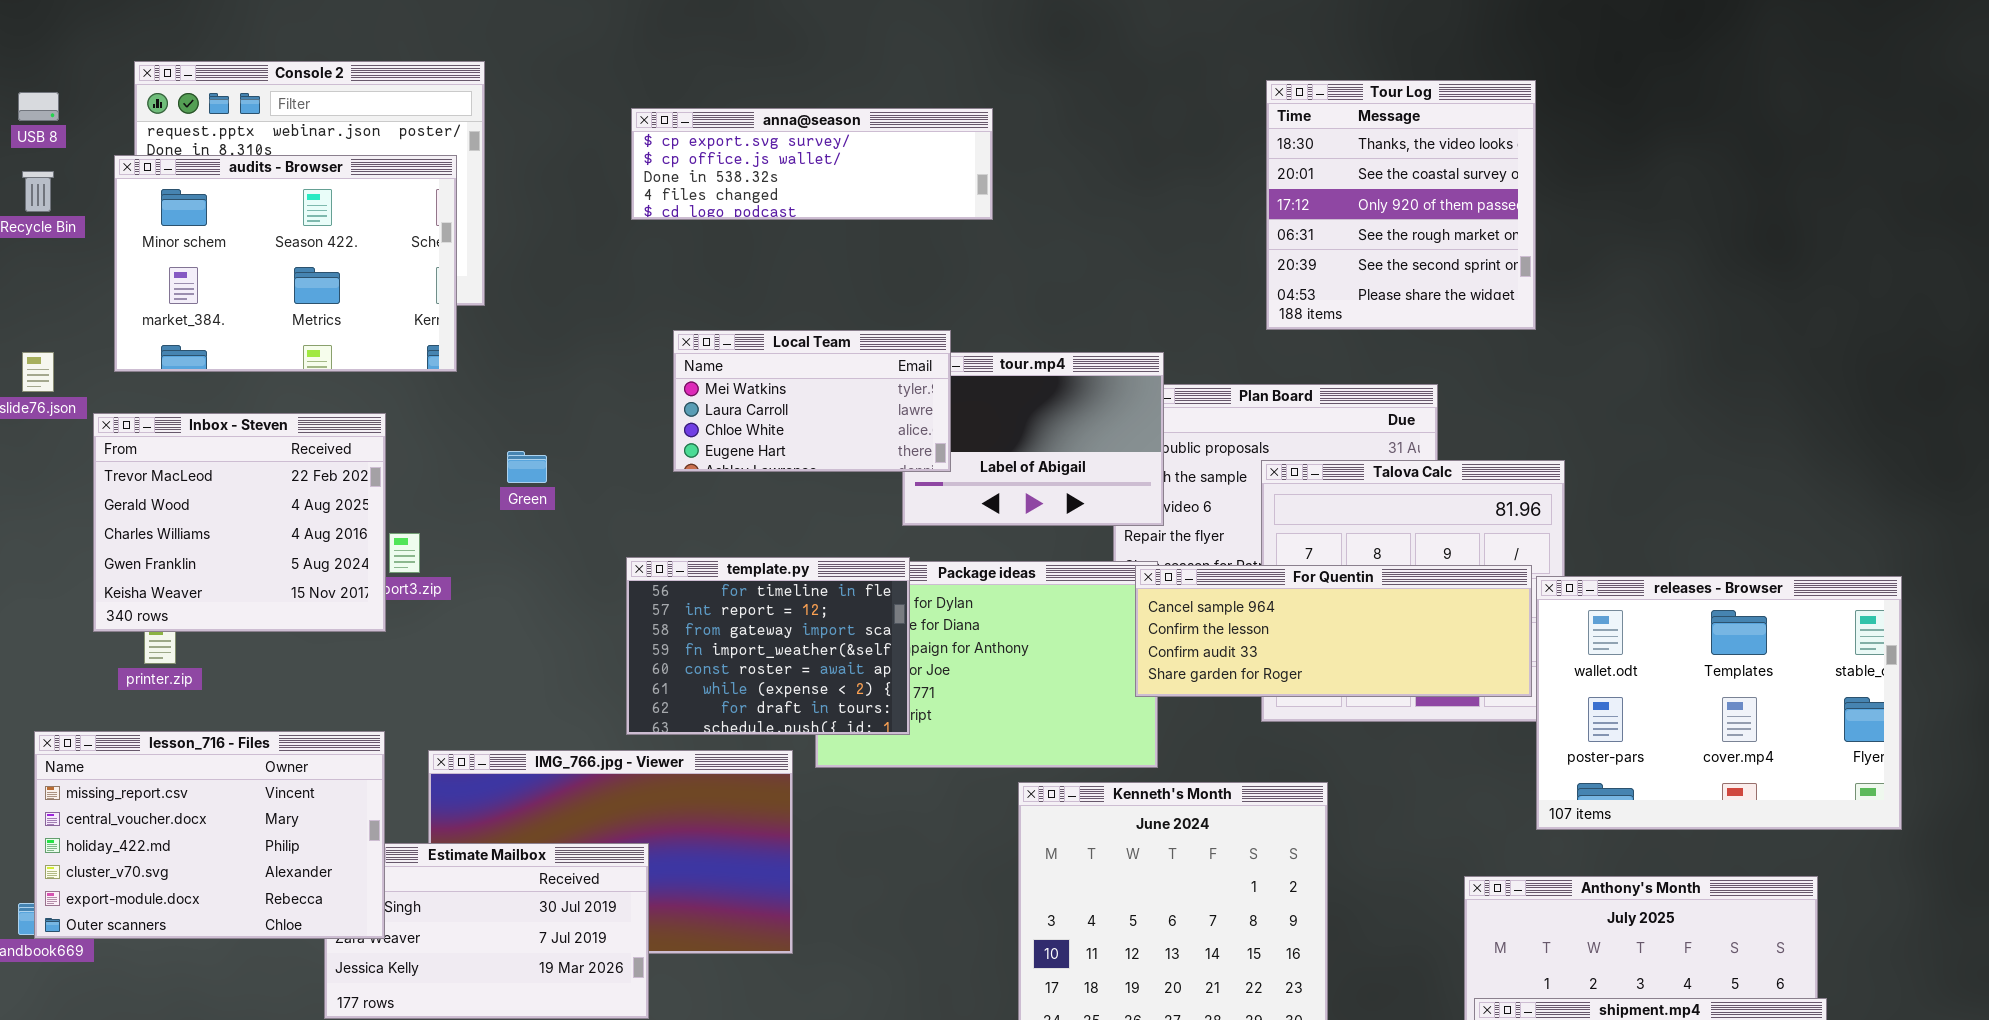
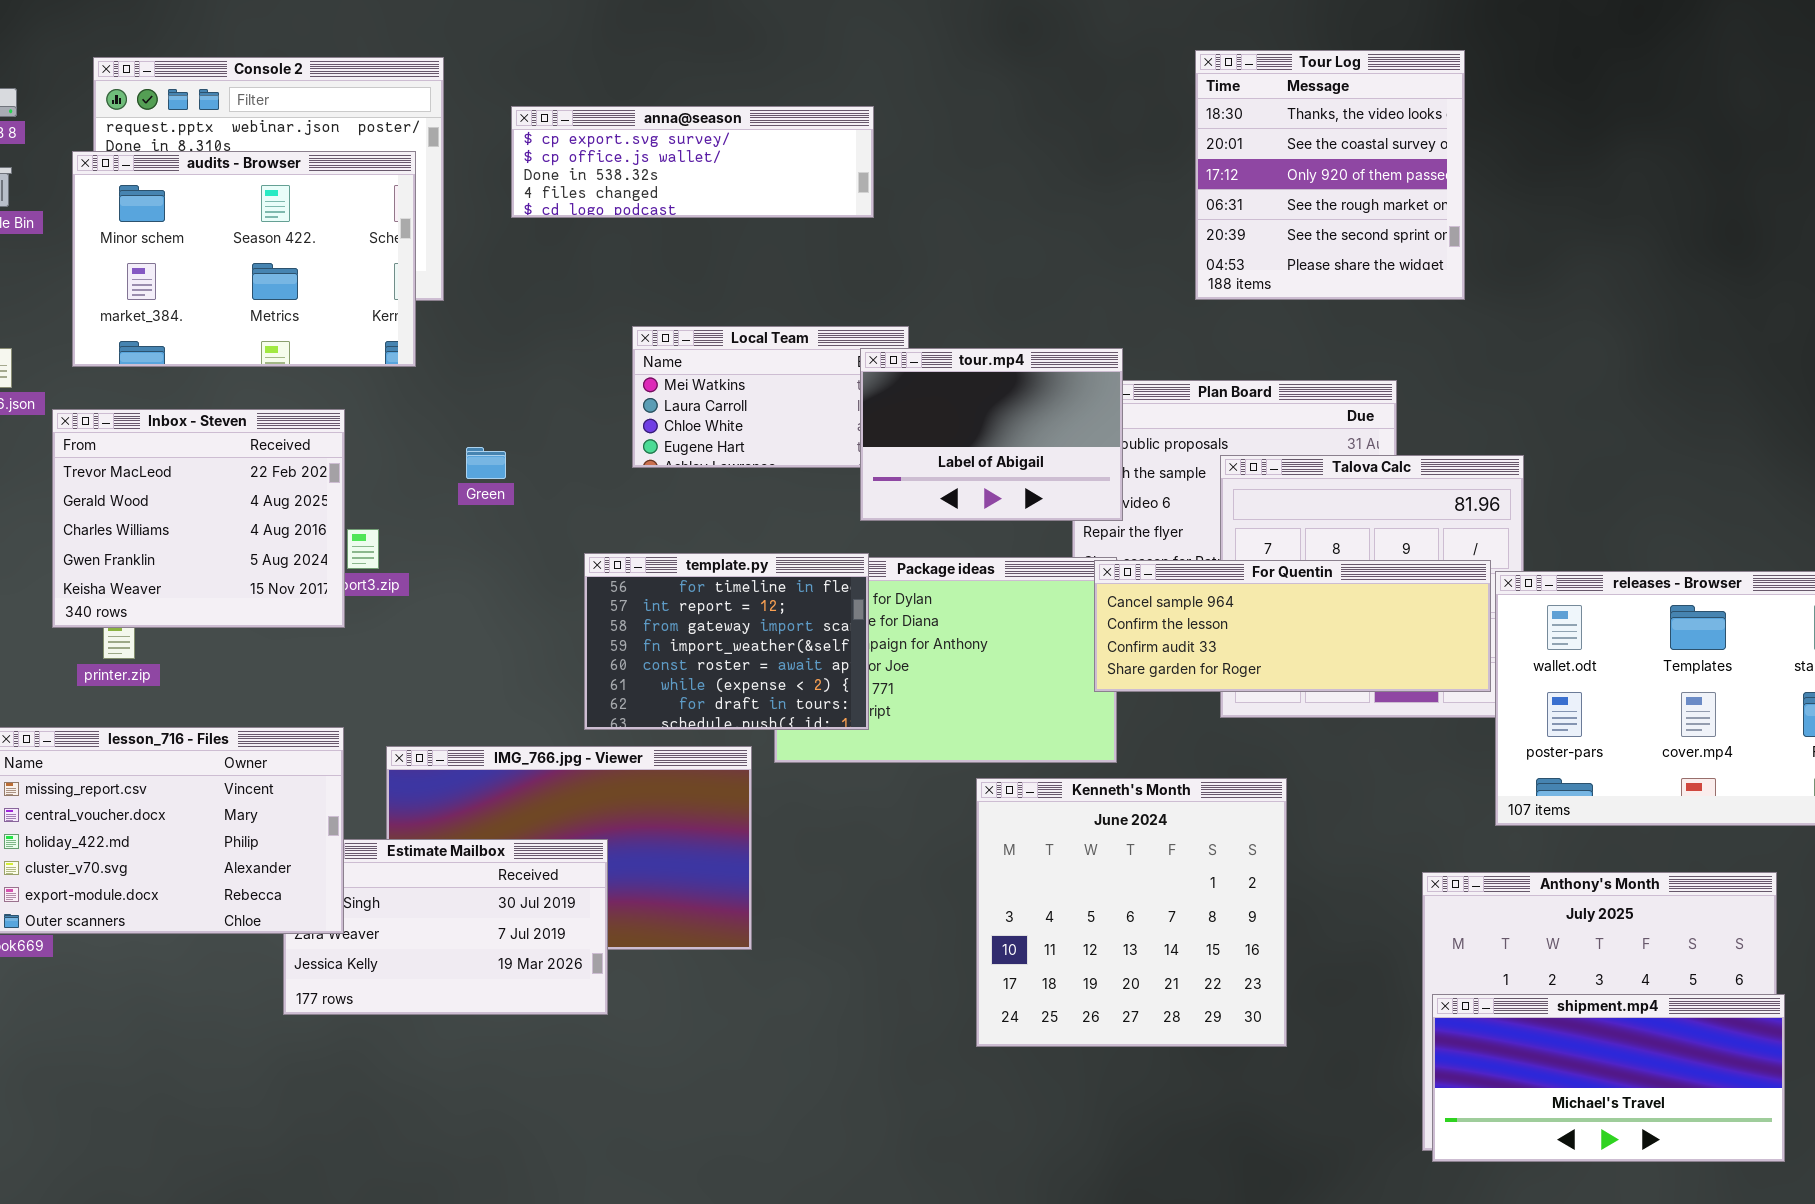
Tour Log: [1266,80,1536,330] -> [1195,50,1465,300], moved
anna@season: [631,108,993,220] -> [511,106,874,218], moved
tour.mp4: [902,352,1164,526] -> [860,348,1123,521], raised

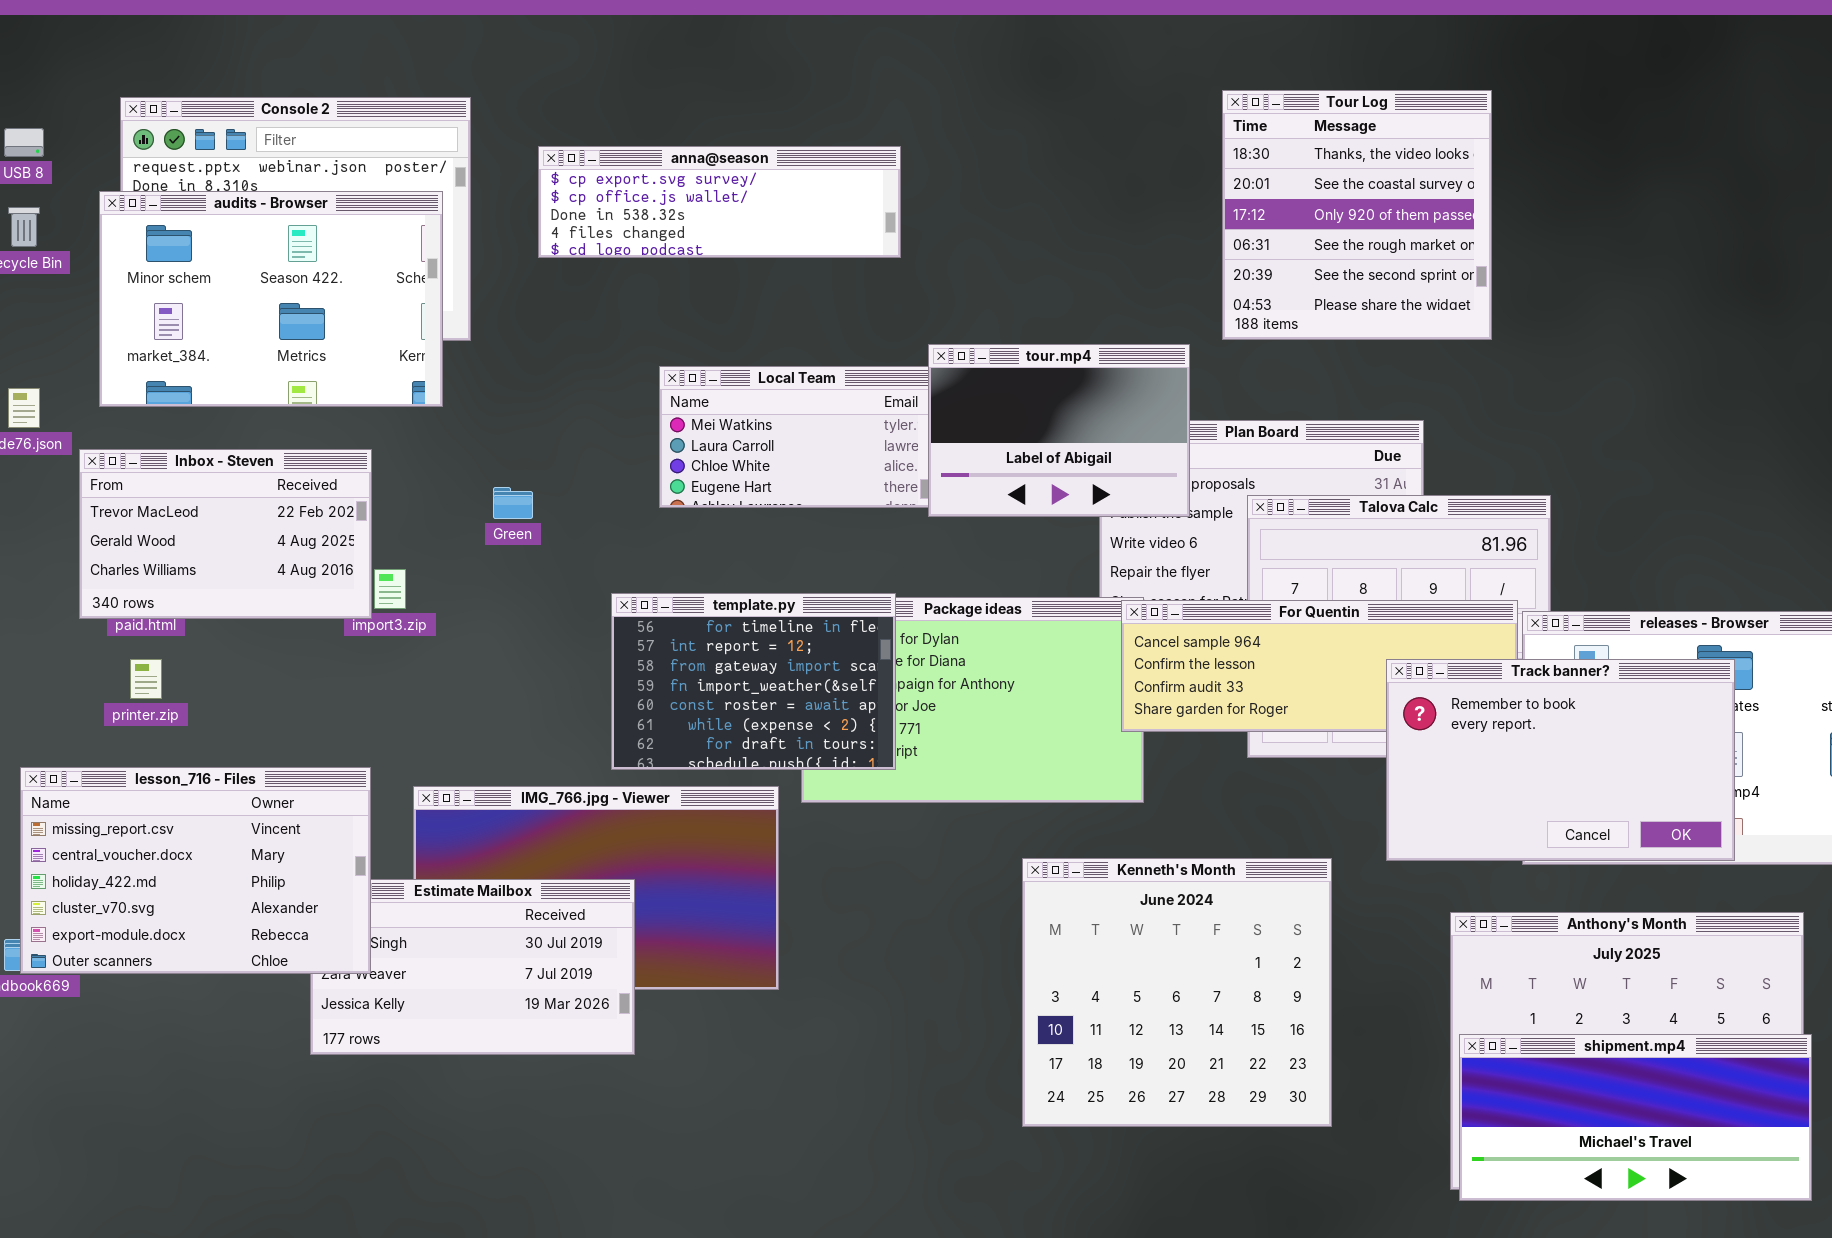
tour.mp4: [860,348,1123,521] -> [928,344,1190,517], moved
Inbox - Steven: [52,409,345,628] -> [79,449,372,619], resized
Track banner?: none -> [1386,659,1735,861], opened
Kenneth's Month: [976,778,1287,1047] -> [1022,858,1332,1127], moved

